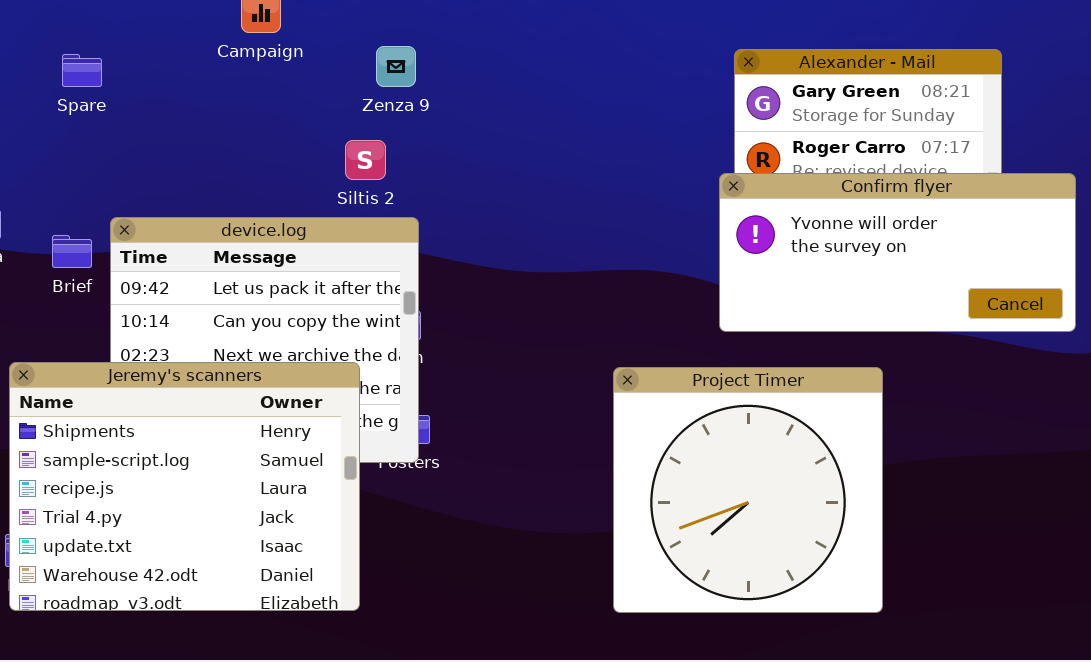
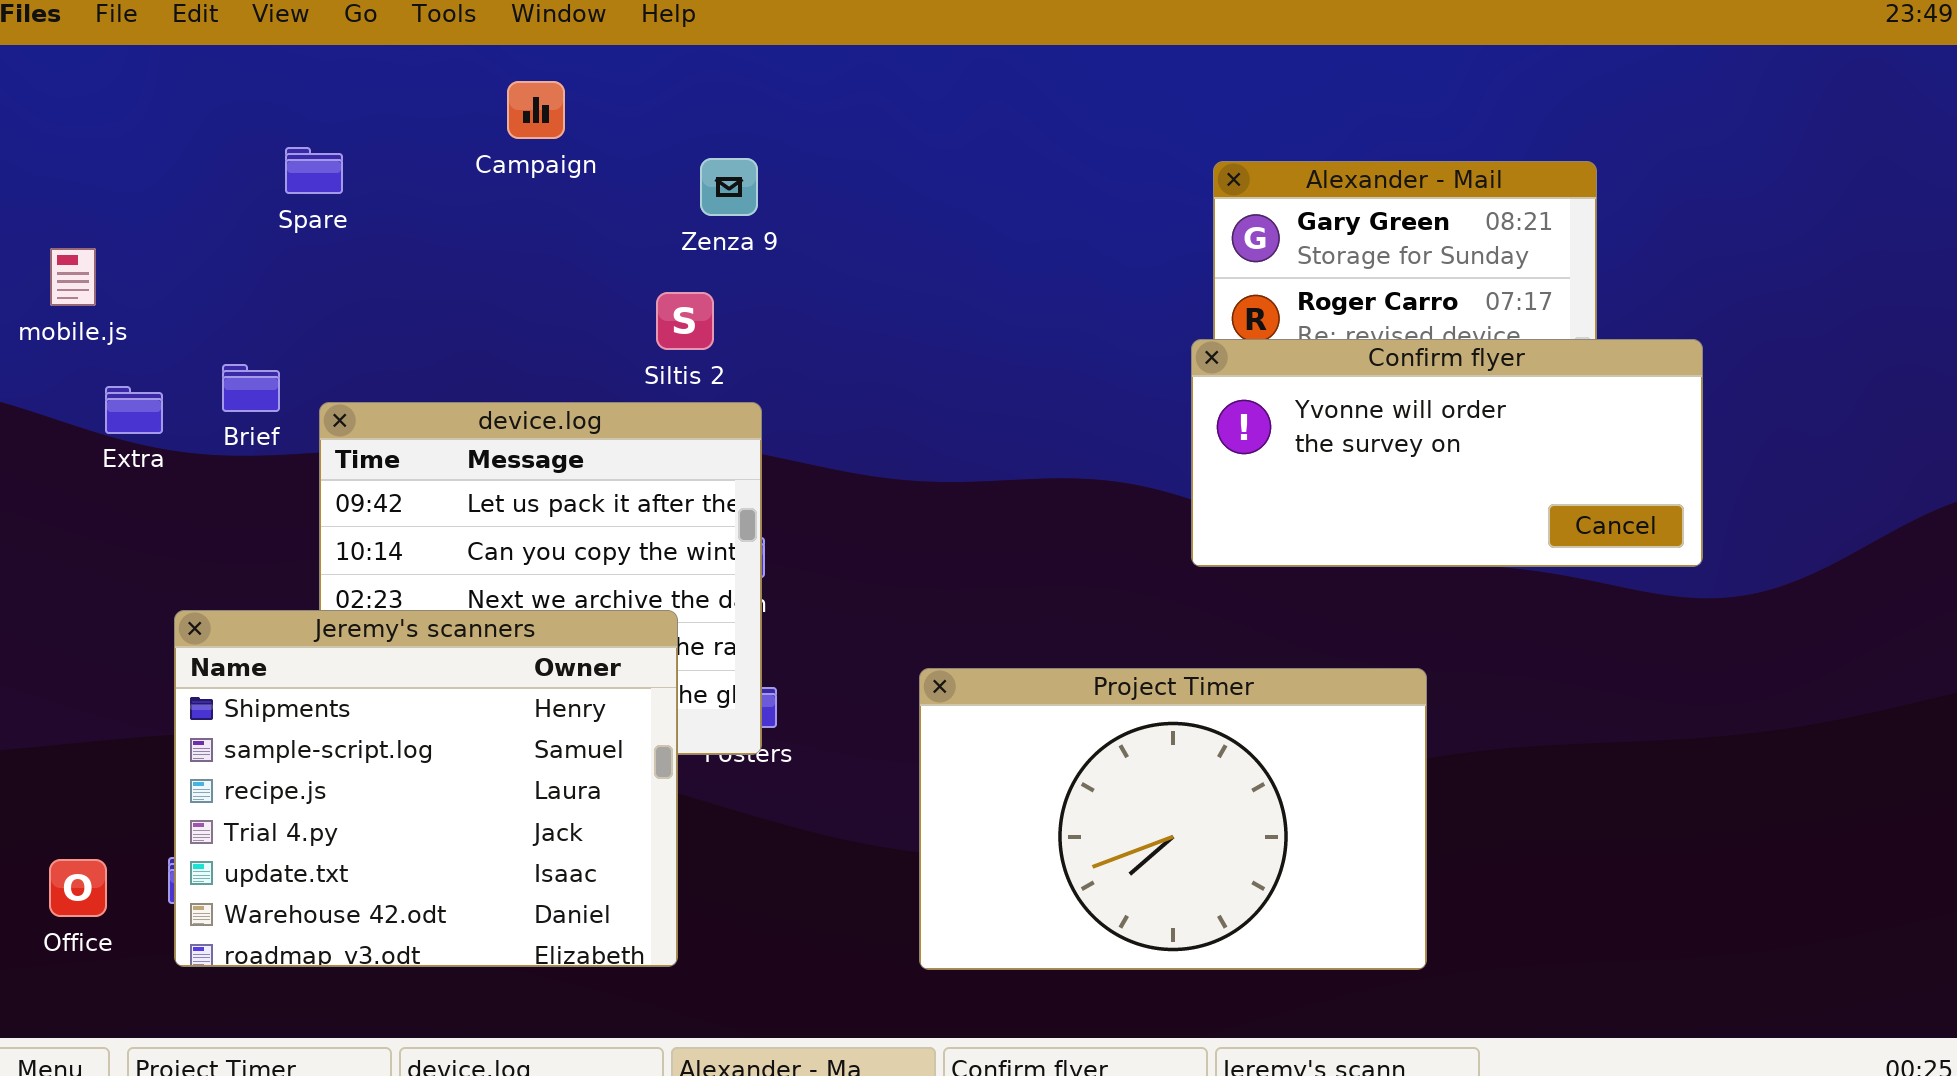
Spare: [62,54,102,87] -> [285,147,343,194], moved
Brief: [52,235,92,268] -> [222,364,280,412], moved
Project Timer: [613,367,883,613] -> [919,668,1427,970], resized

